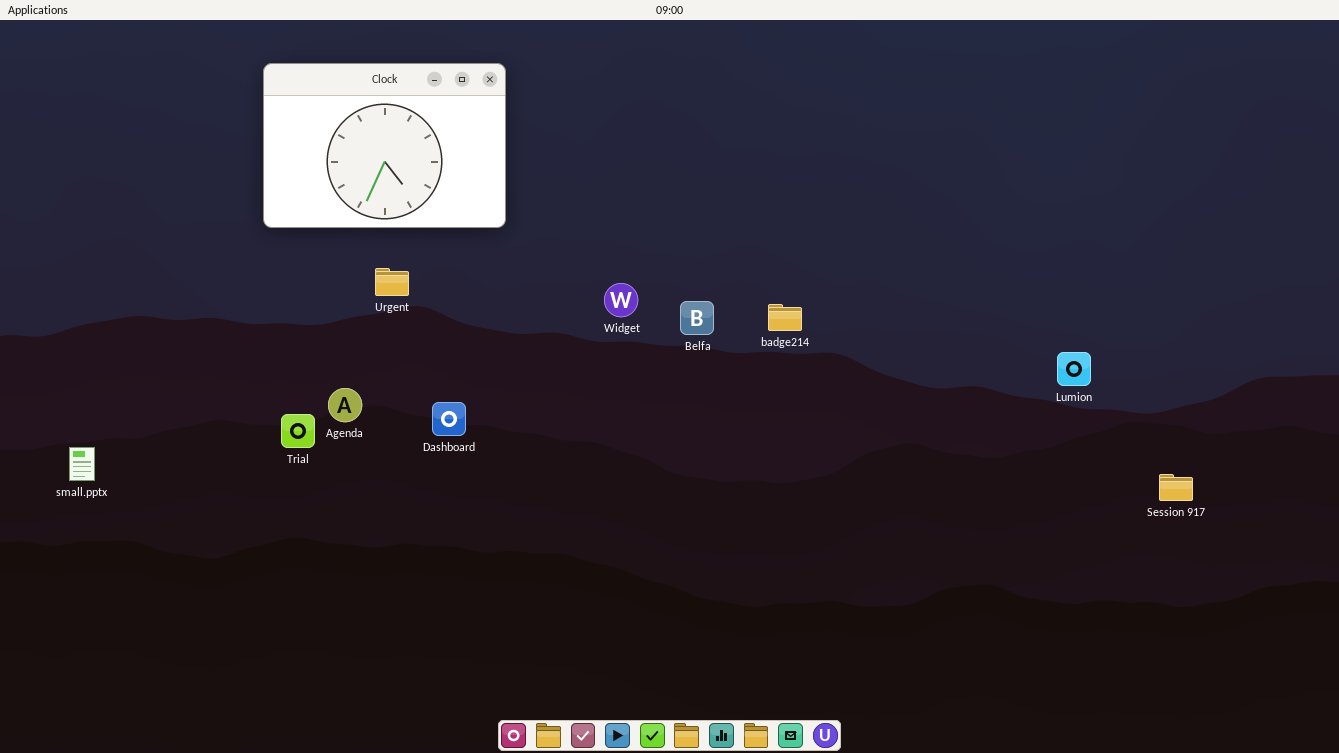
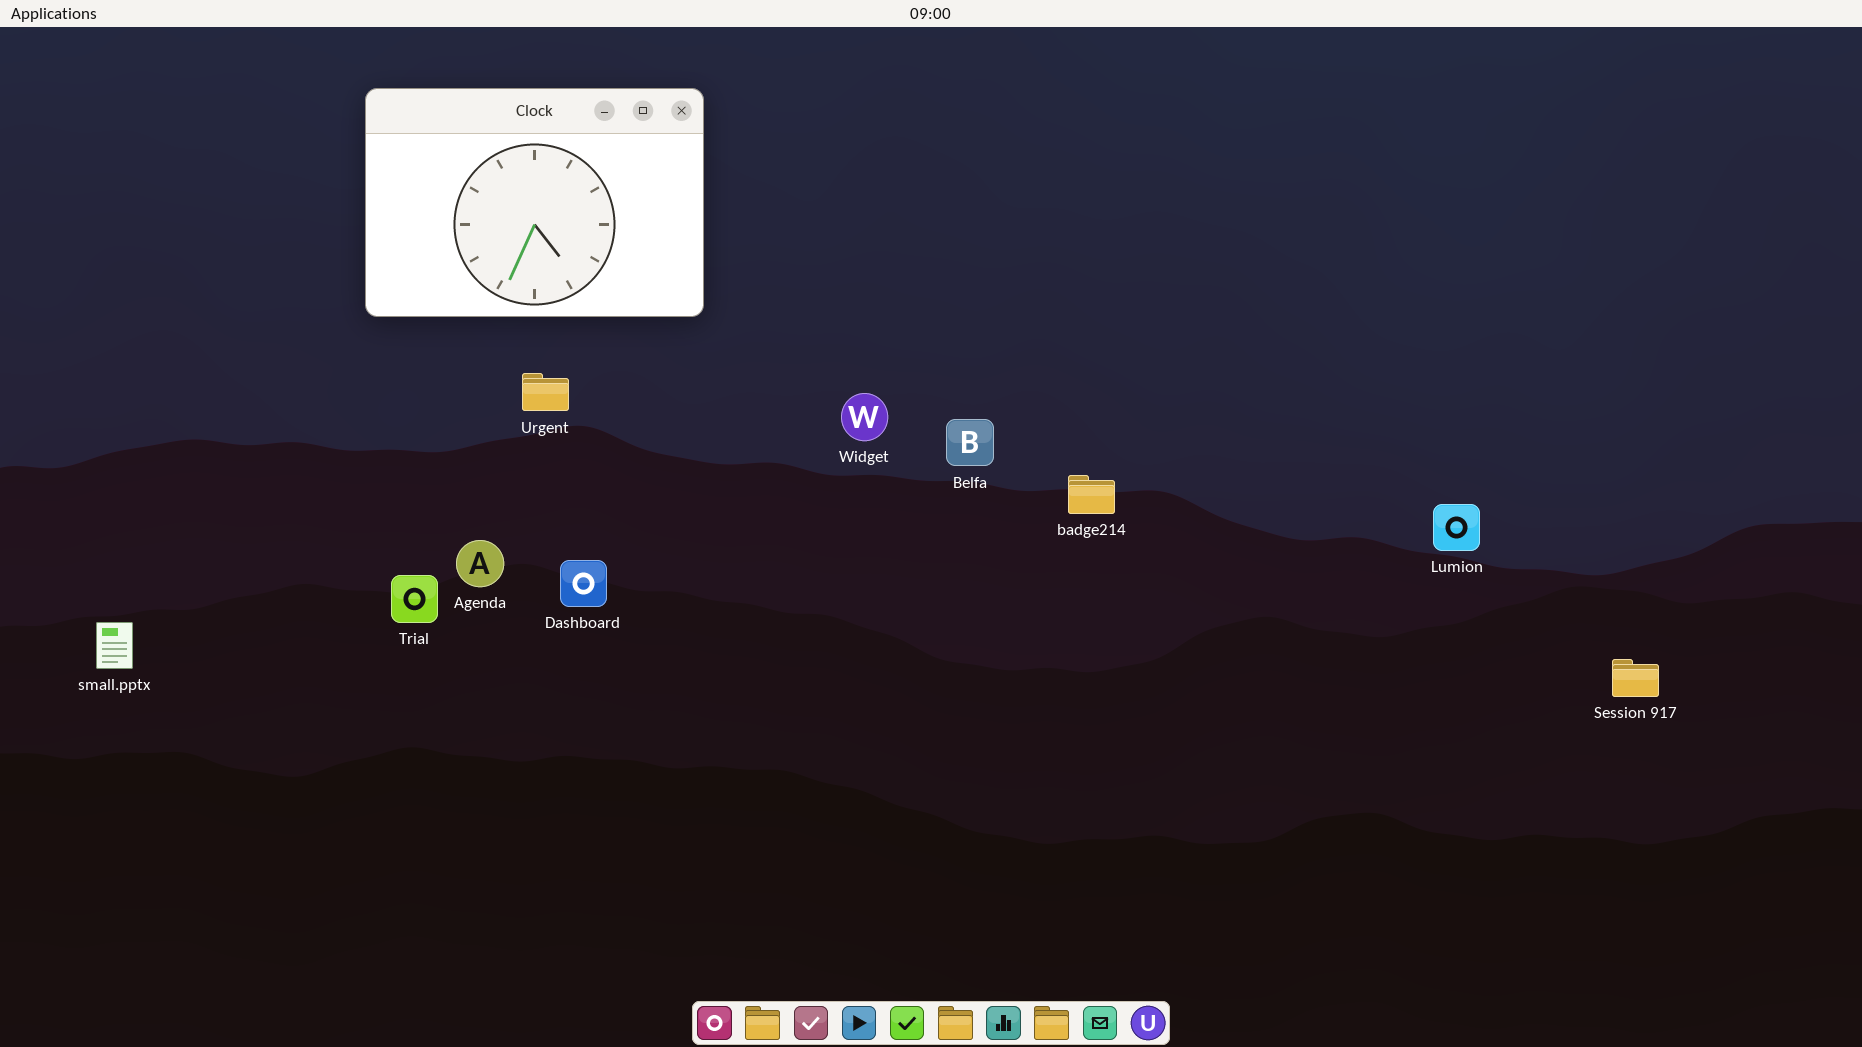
badge214: [768,304,802,331] -> [1068,475,1115,514], moved
Lumion: [1057,352,1091,386] -> [1433,504,1480,551], moved
Dashboard: [432,402,466,436] -> [560,560,607,607], moved

